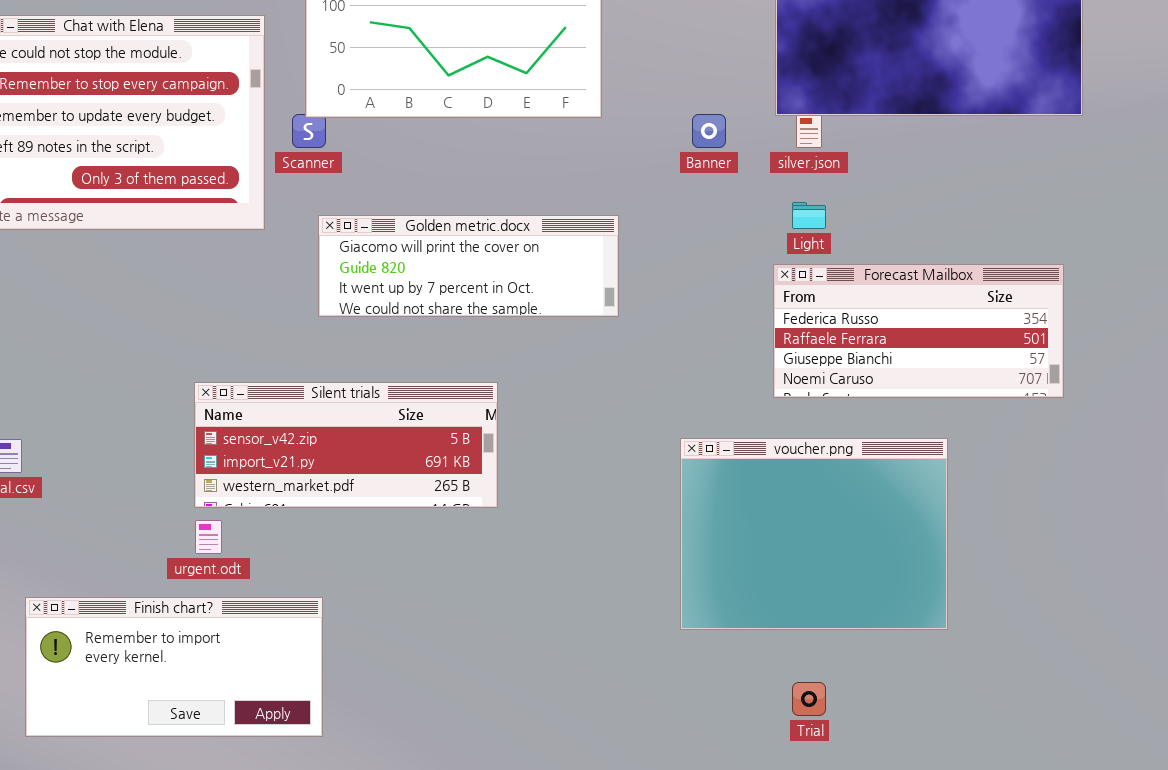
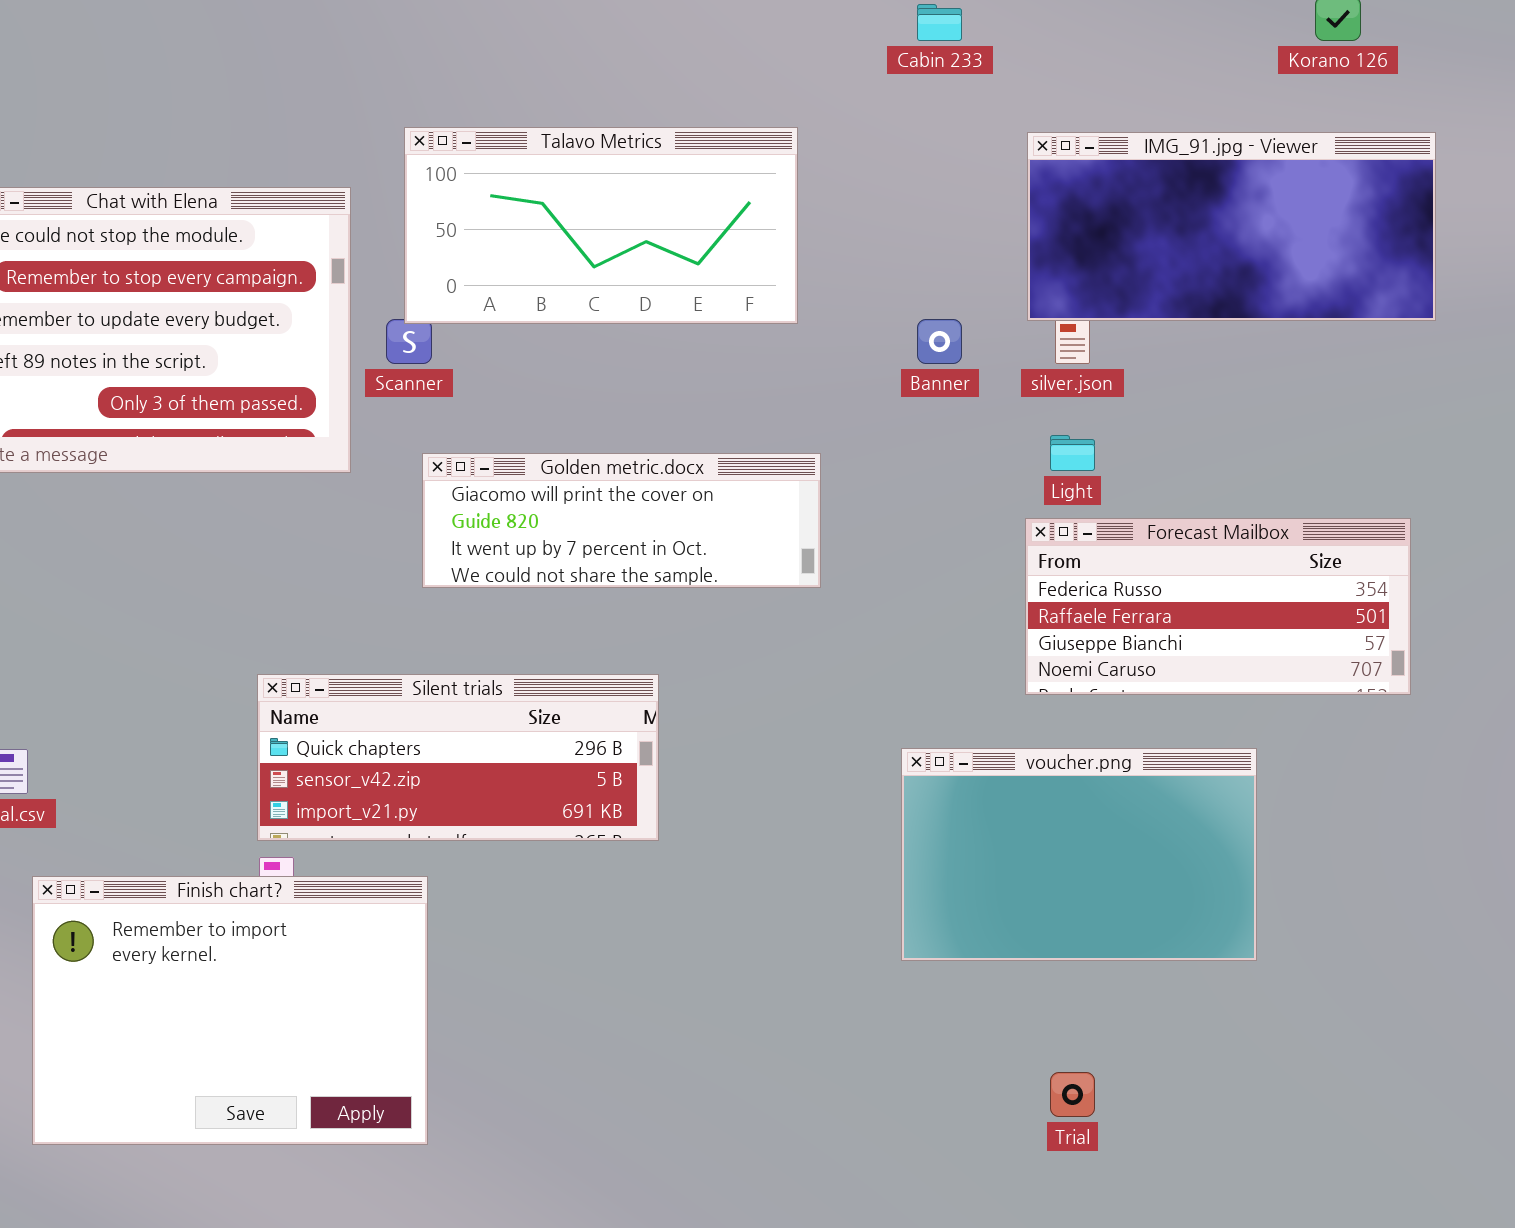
Silent trials: [194,382,498,508] -> [257,674,659,841], scrolled up 1 row
voucher.png: [680,438,948,630] -> [901,748,1257,961], resized
Finish chart?: [25,597,323,737] -> [32,876,428,1145], resized

